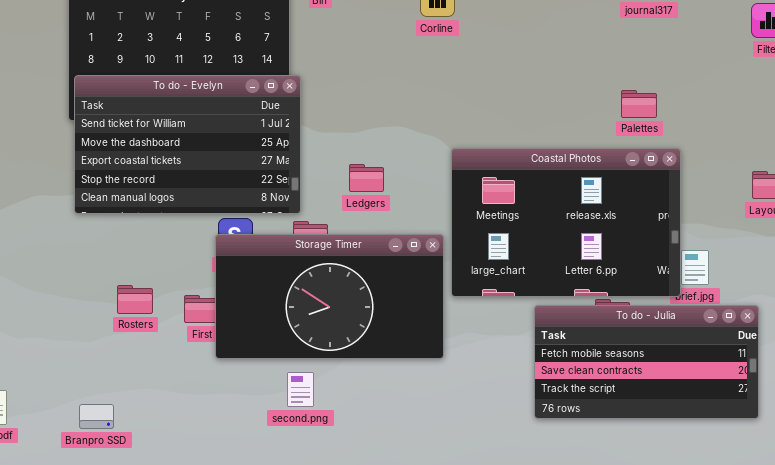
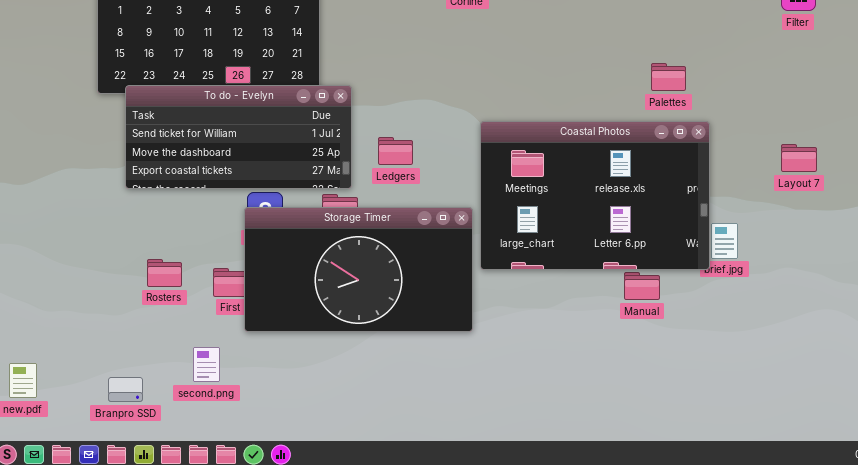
To do - Evelyn: [74,75,301,214] -> [125,85,352,189], moved, resized
To do - Julia: [534,305,759,419] -> none, closed
second.png: [287,372,314,407] -> [193,347,220,382], moved

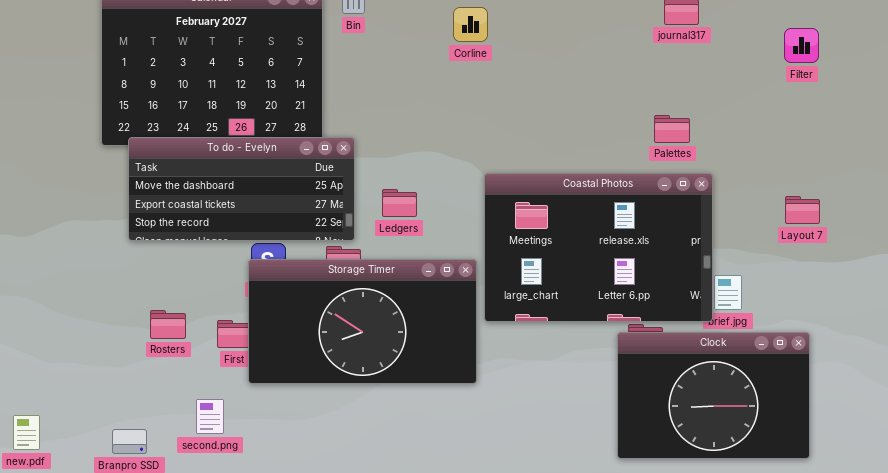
To do - Evelyn: [125,85,352,189] -> [128,137,355,241], scrolled down 1 row
Clock: none -> [617,332,810,459], opened

